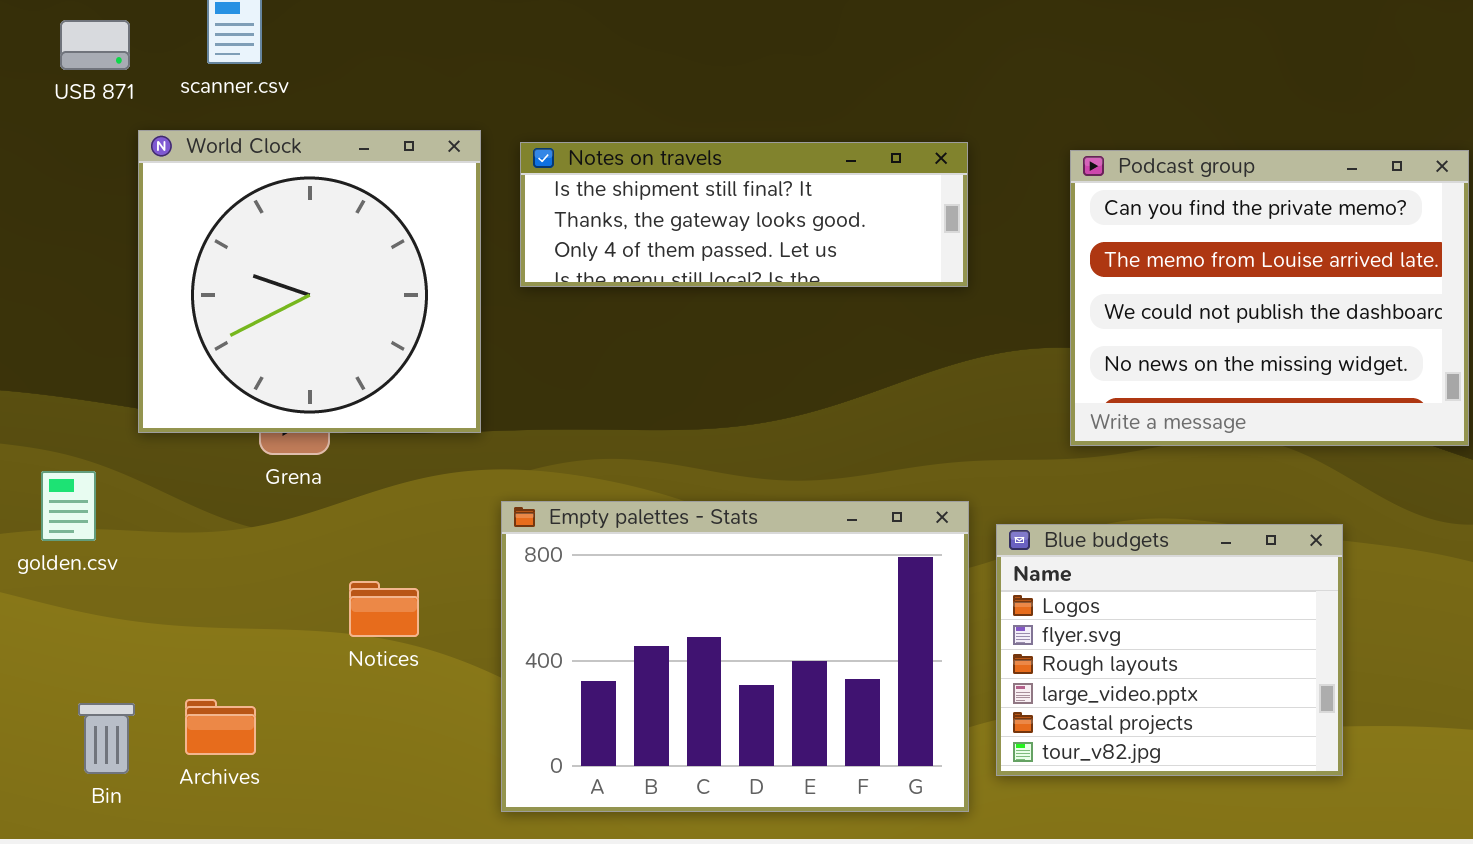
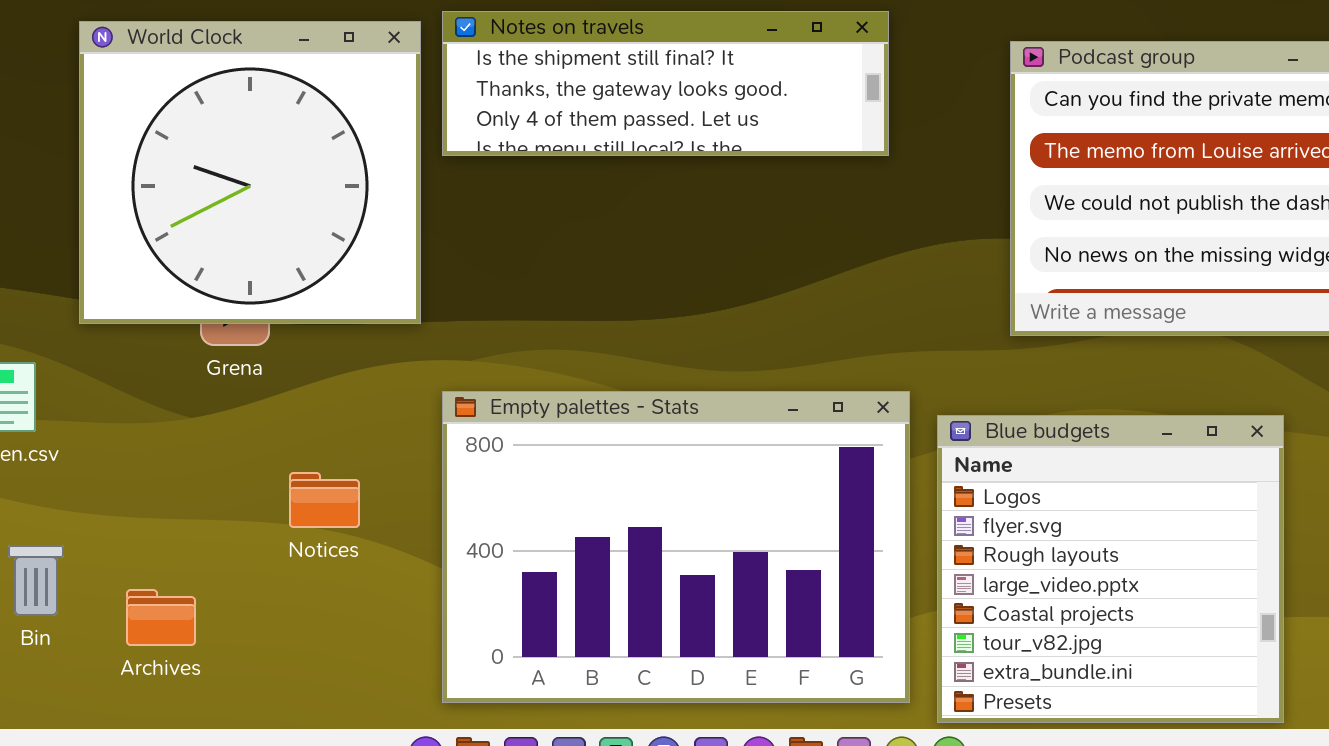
Notes on travels: [520,142,968,287] -> [442,11,889,156], moved
Blue budgets: [996,524,1343,776] -> [937,415,1284,723], resized
Bin: [78,703,135,774] -> [8,545,64,616], moved

